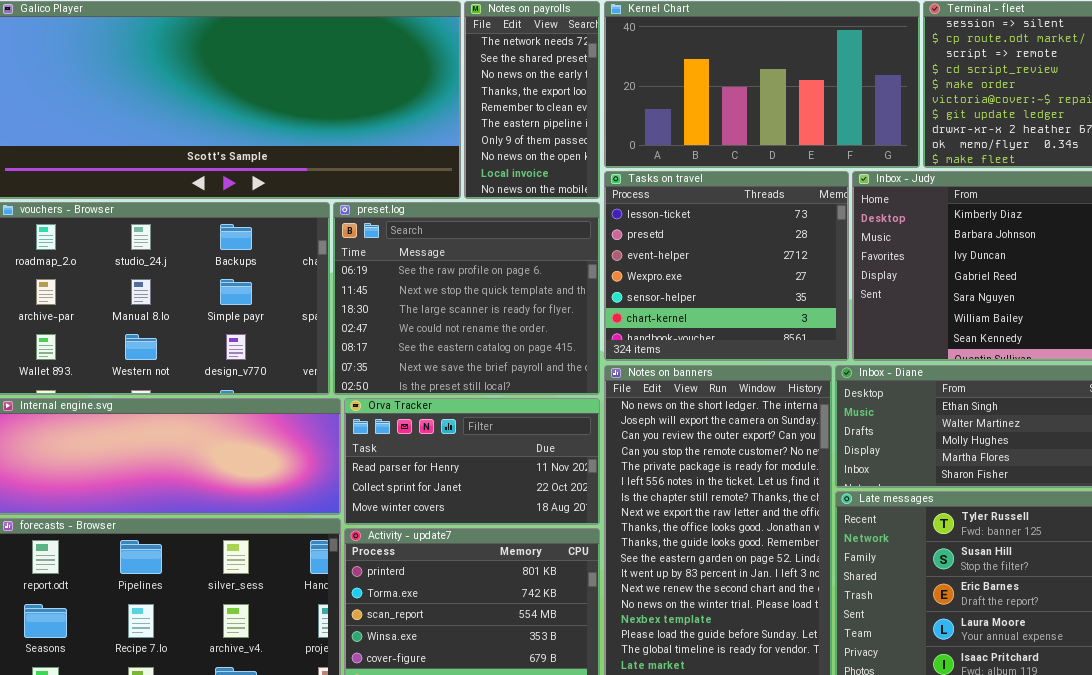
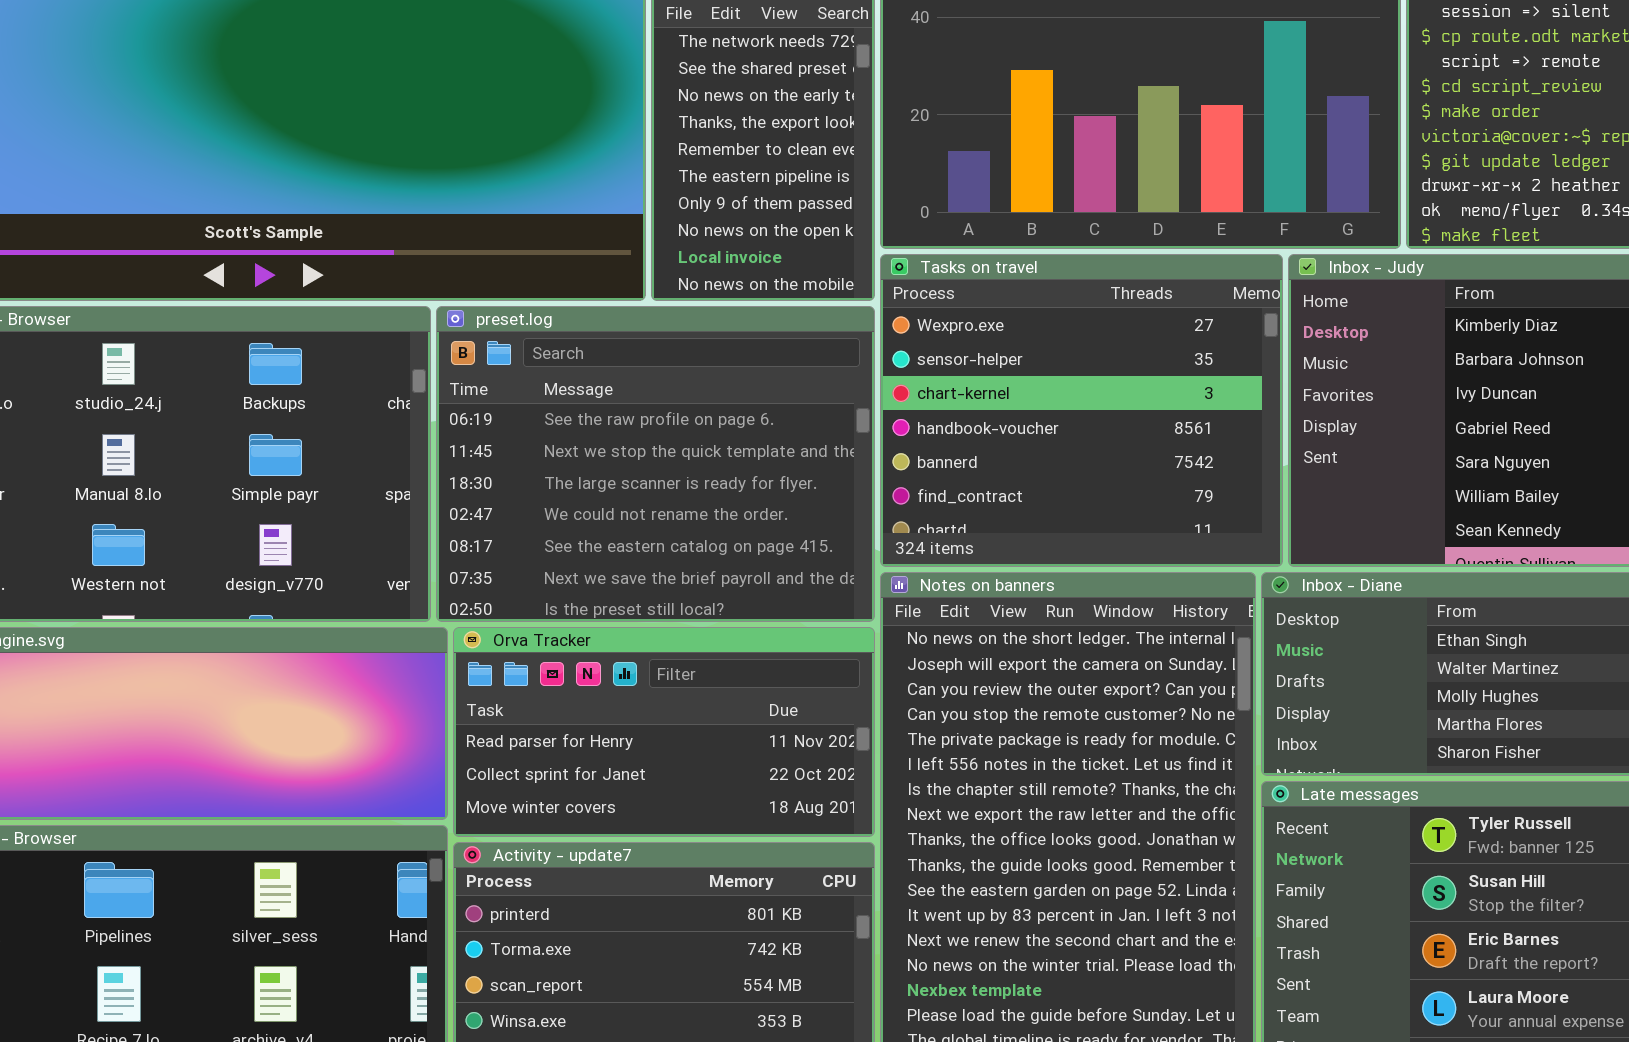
Tasks on travel: [604,171,849,361] -> [880,254,1283,567], scrolled down 3 rows

